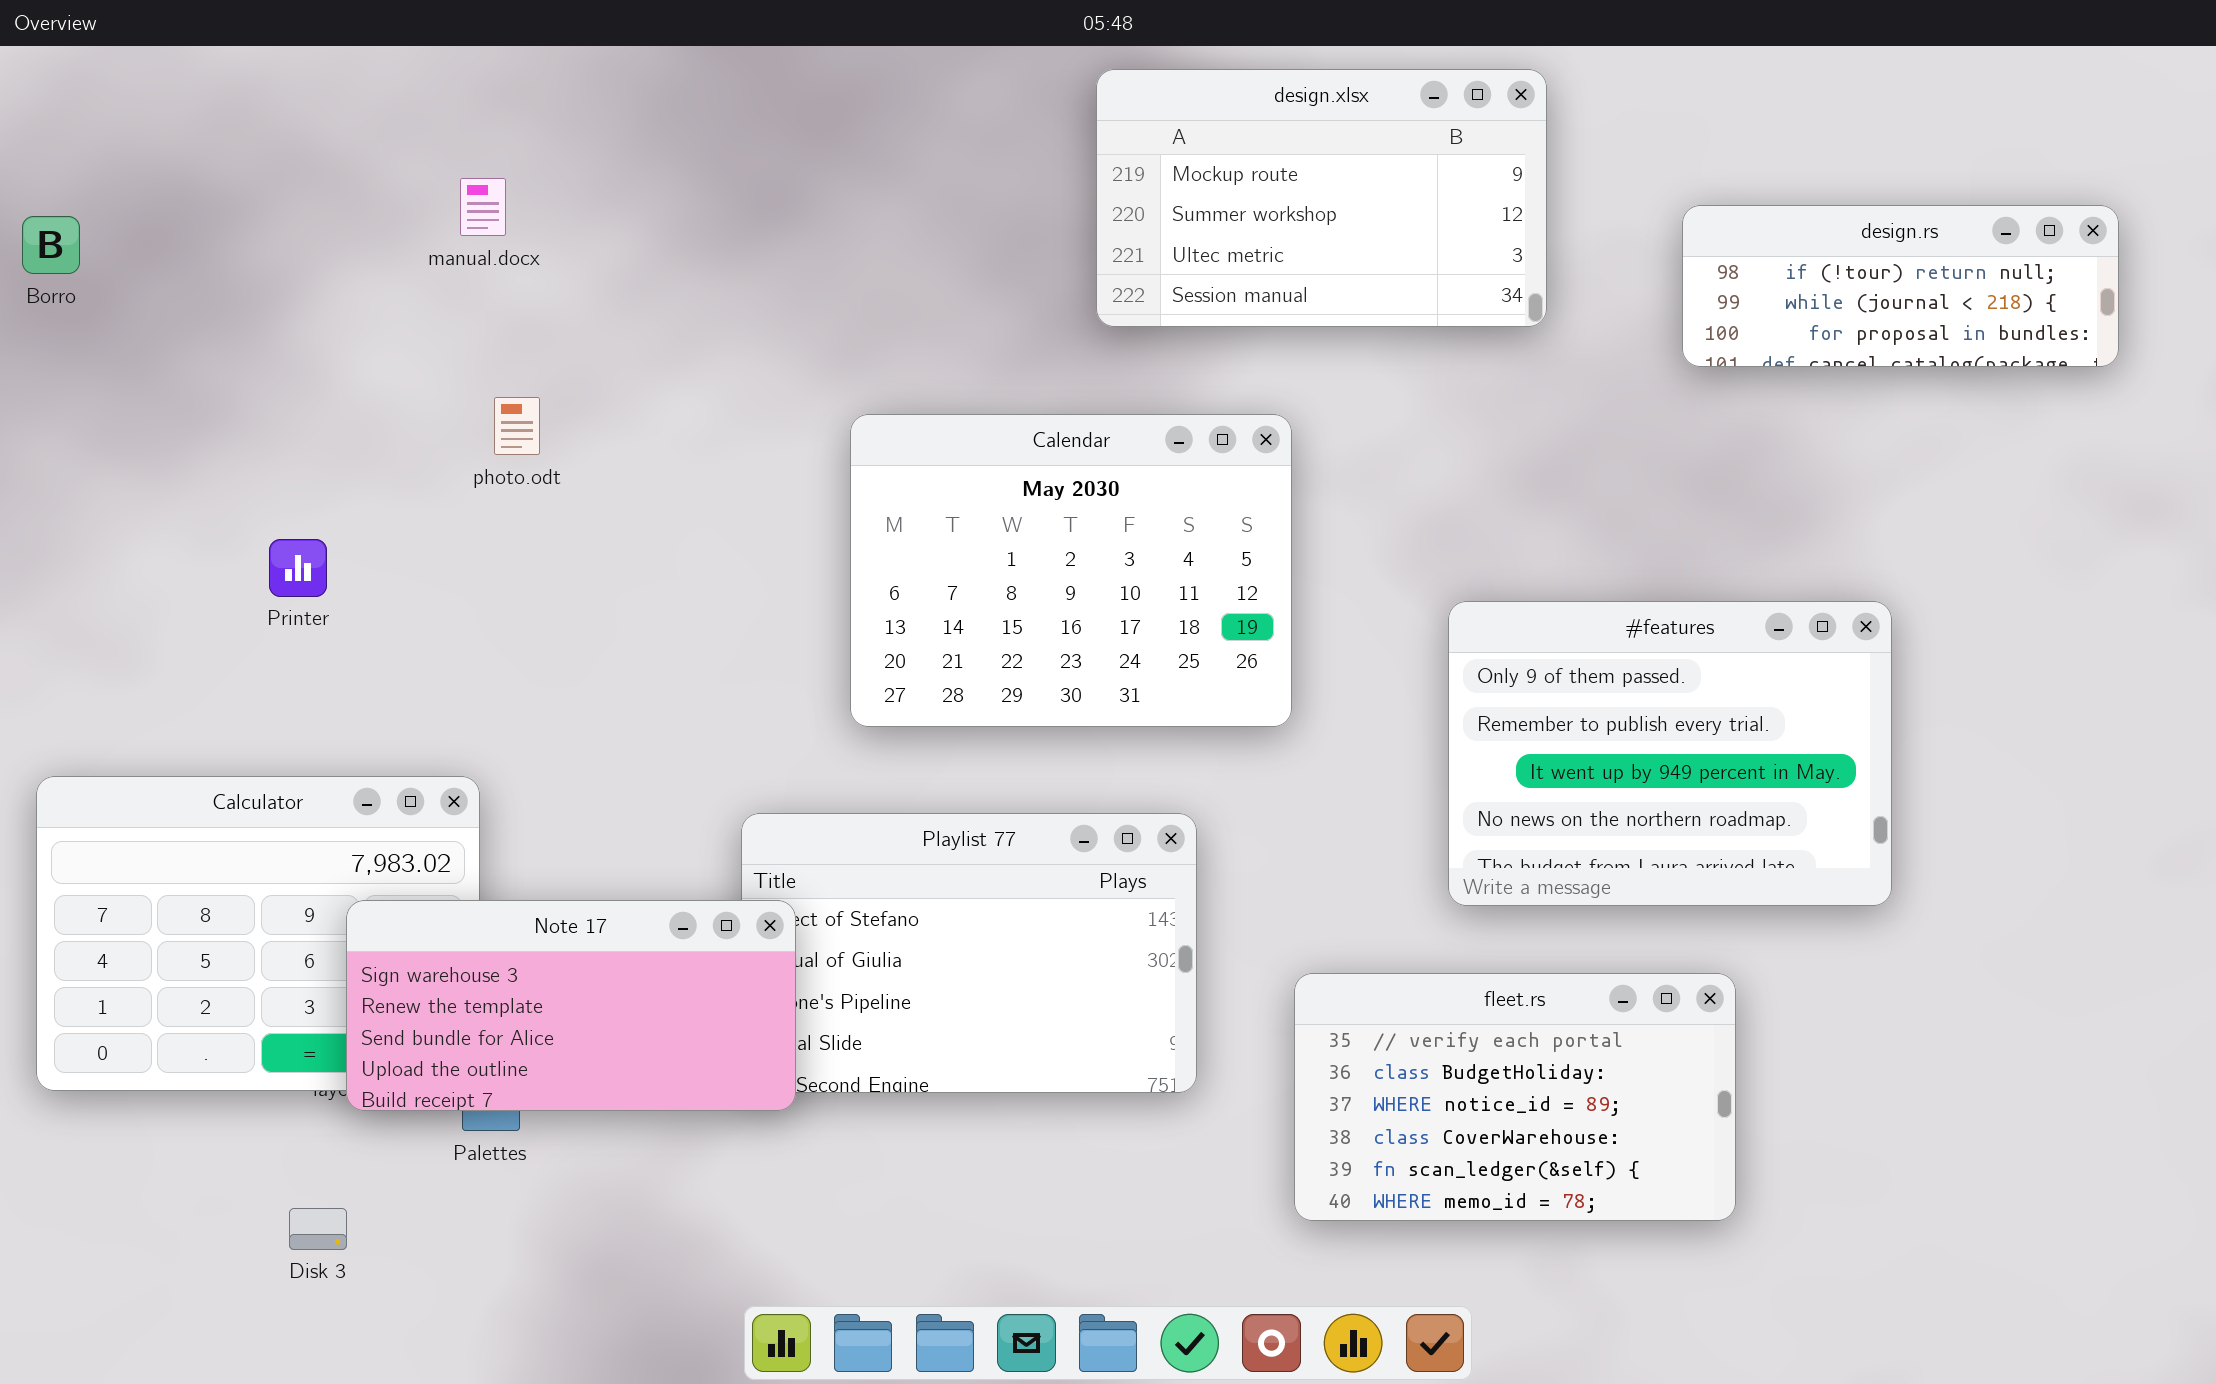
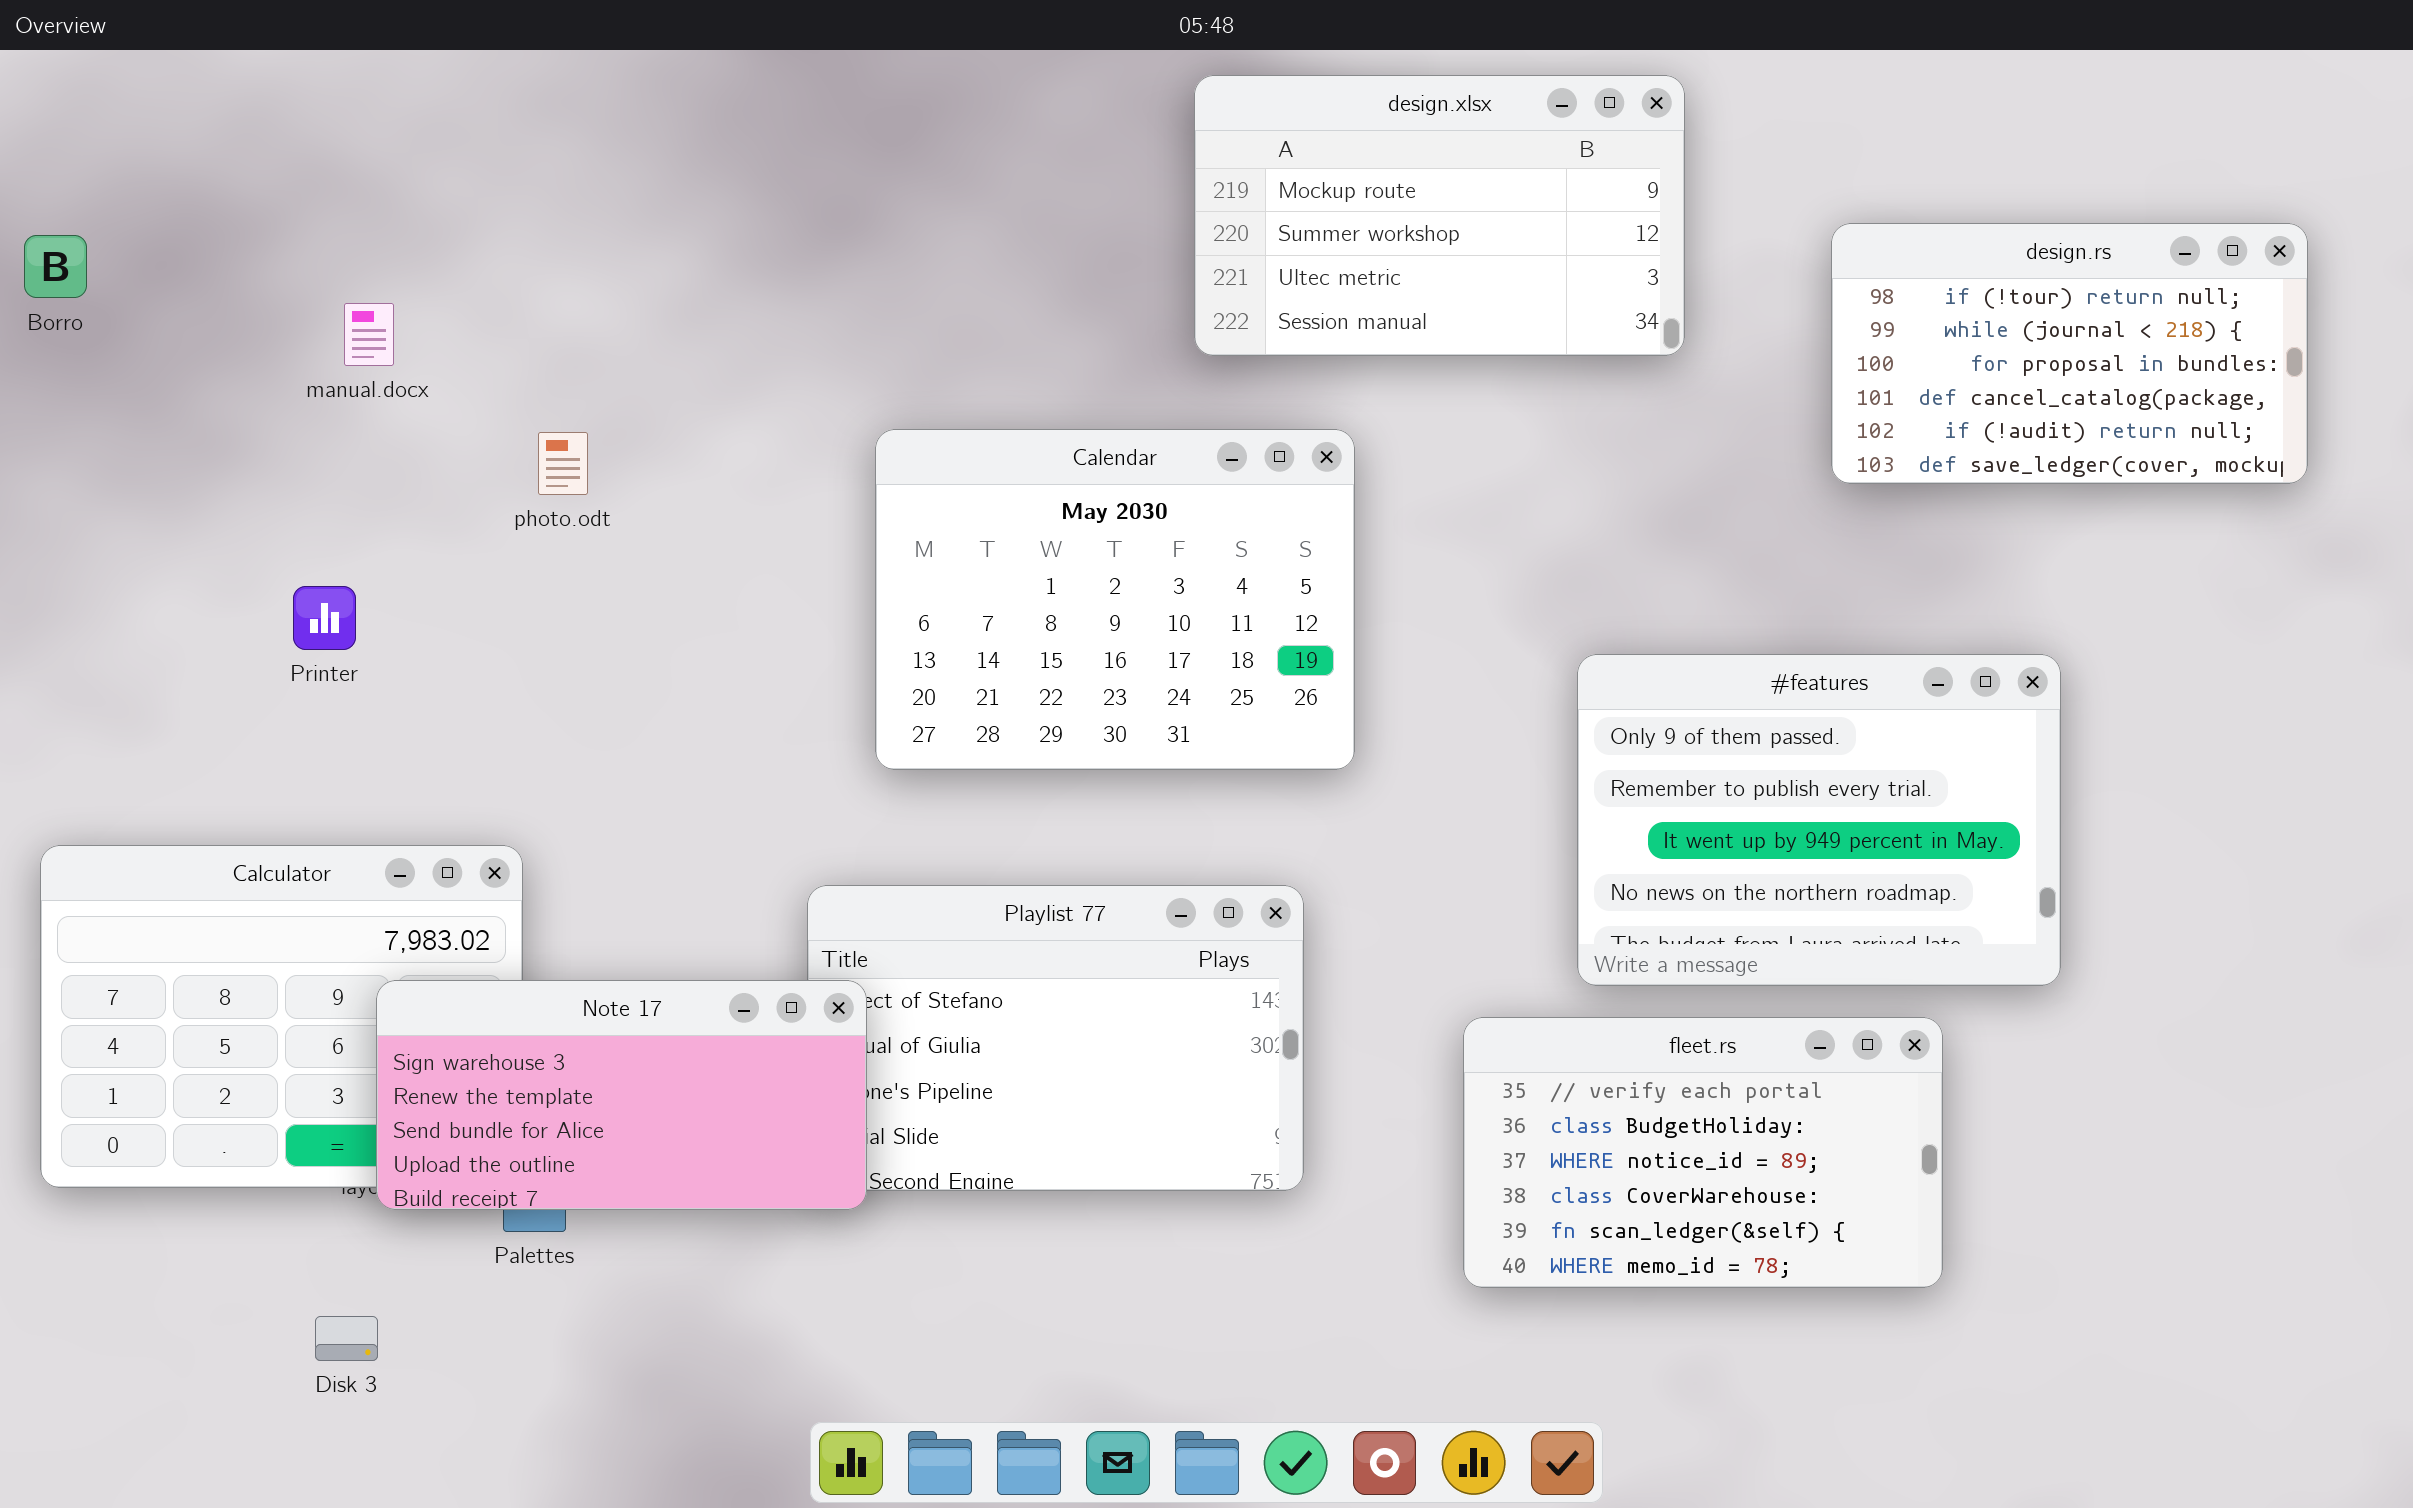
manual.docx: [460,178,506,236] -> [344,303,394,366], moved
design.rs: [1682,205,2119,367] -> [1831,223,2308,484], resized
Calendar: [850,414,1292,727] -> [875,429,1355,770], moved
fleet.rs: [1294,973,1736,1221] -> [1463,1017,1943,1288], moved

